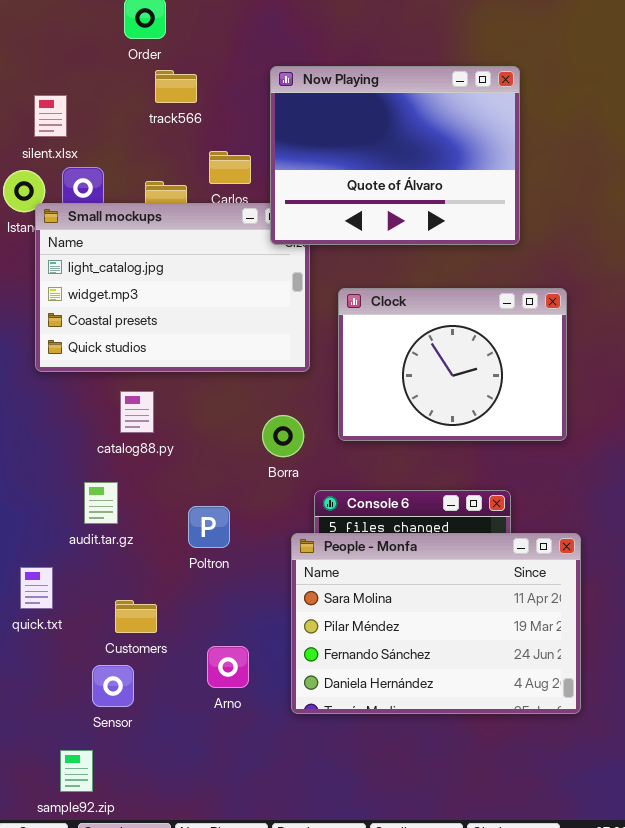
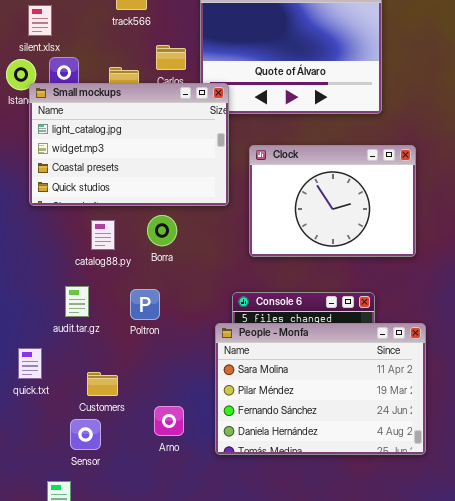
Small mockups: [35,203,310,372] -> [29,83,229,206], raised
Borra: [262,415,304,457] -> [147,215,177,246], moved
Poltron: [188,506,230,548] -> [130,289,160,320], moved

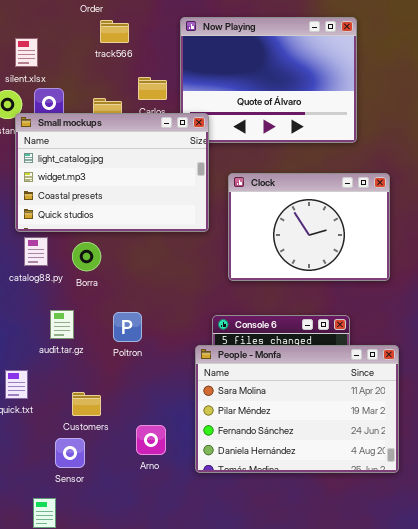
Borra: [147,215,177,246] -> [72,242,101,271], moved
catalog88.py: [91,220,115,250] -> [24,237,48,266], moved

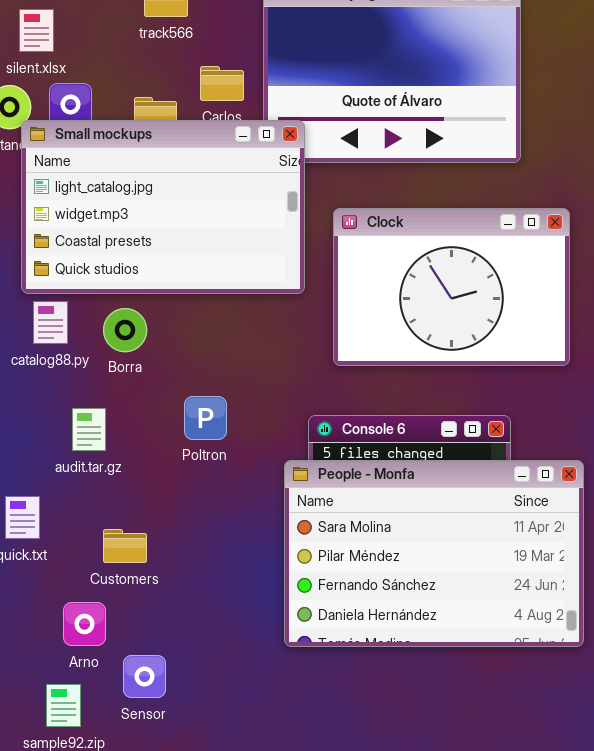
Poltron: [113,312,142,342] -> [184,396,227,440], moved
Arno: [136,425,166,455] -> [63,602,106,646], moved
Sensor: [55,438,85,468] -> [123,655,166,698], moved

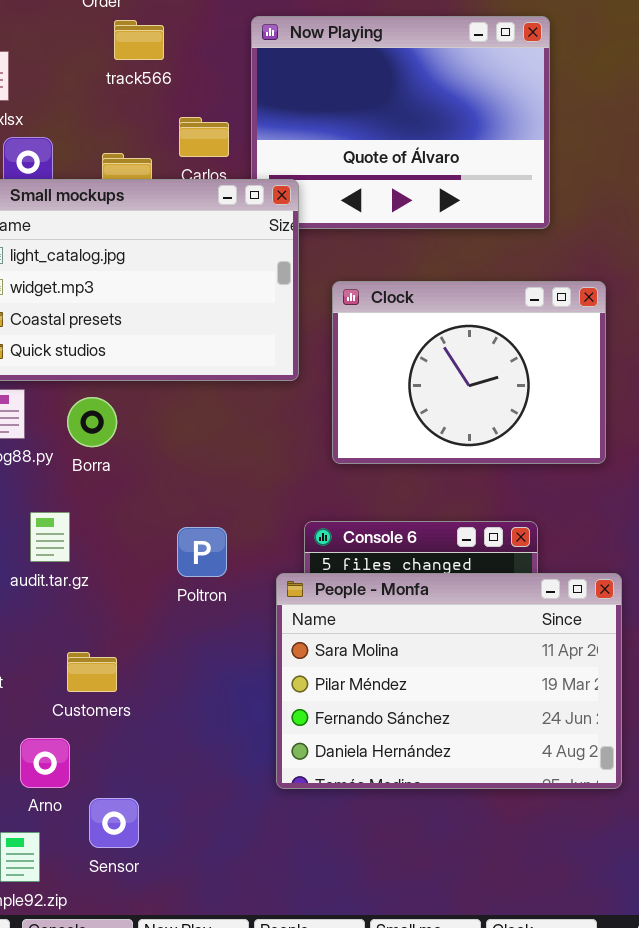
Poltron: [184,396,227,440] -> [177,527,227,577], moved

